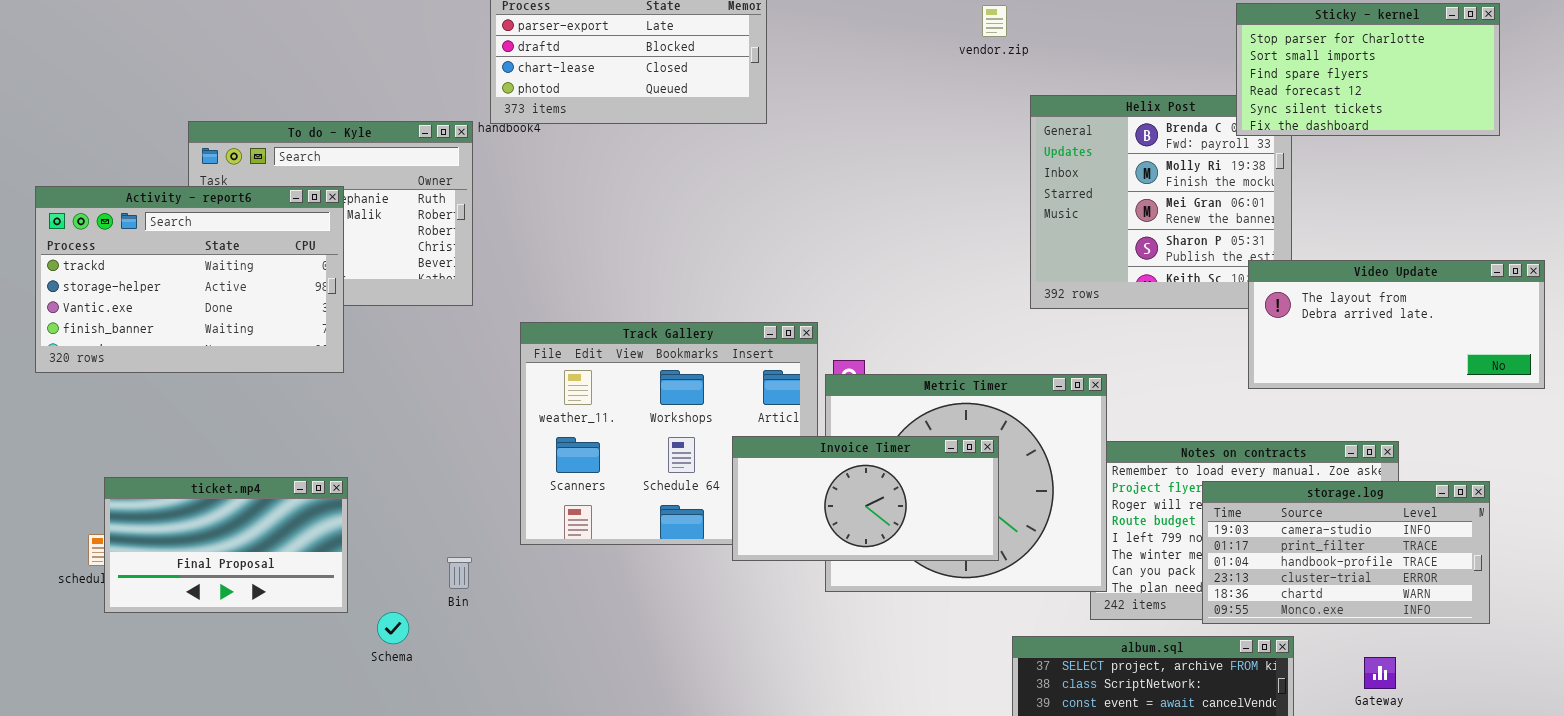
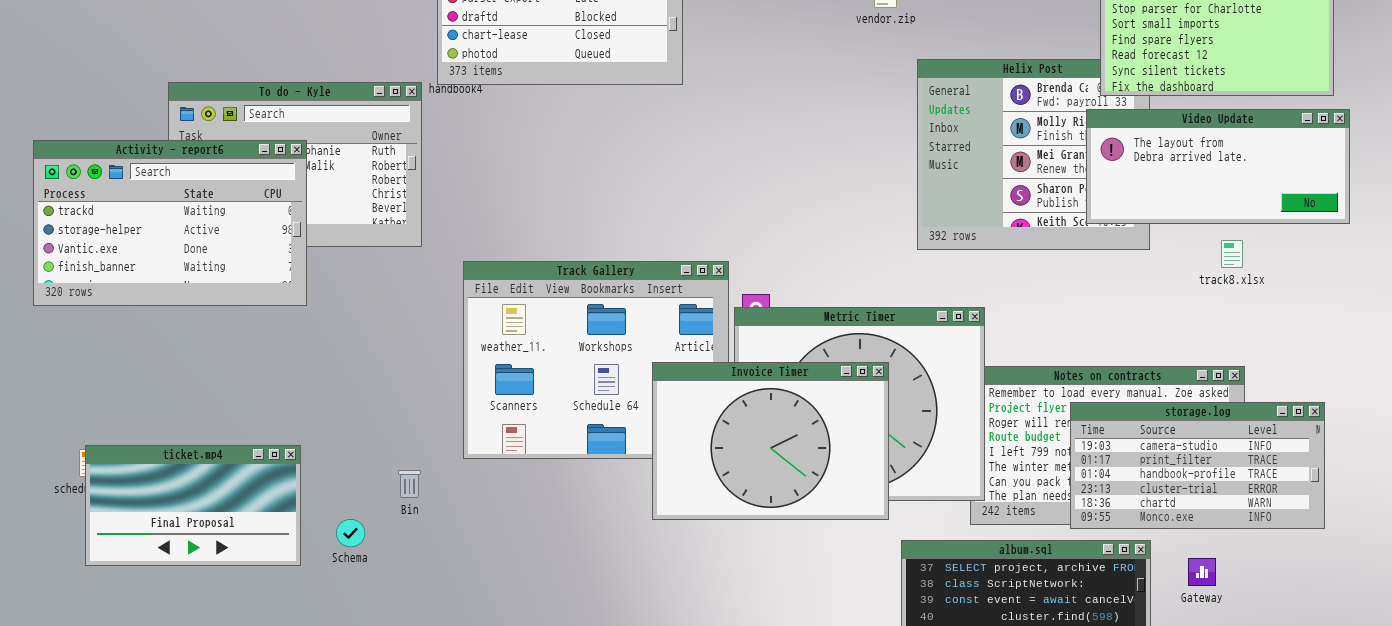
Video Update: [1248,260,1545,389] -> [1086,109,1350,224], moved
Invoice Timer: [732,436,999,561] -> [652,362,889,520], resized
ticket.mp4: [104,477,348,613] -> [85,445,301,566], moved
Gateway: [1364,657,1396,689] -> [1188,558,1216,586], moved

